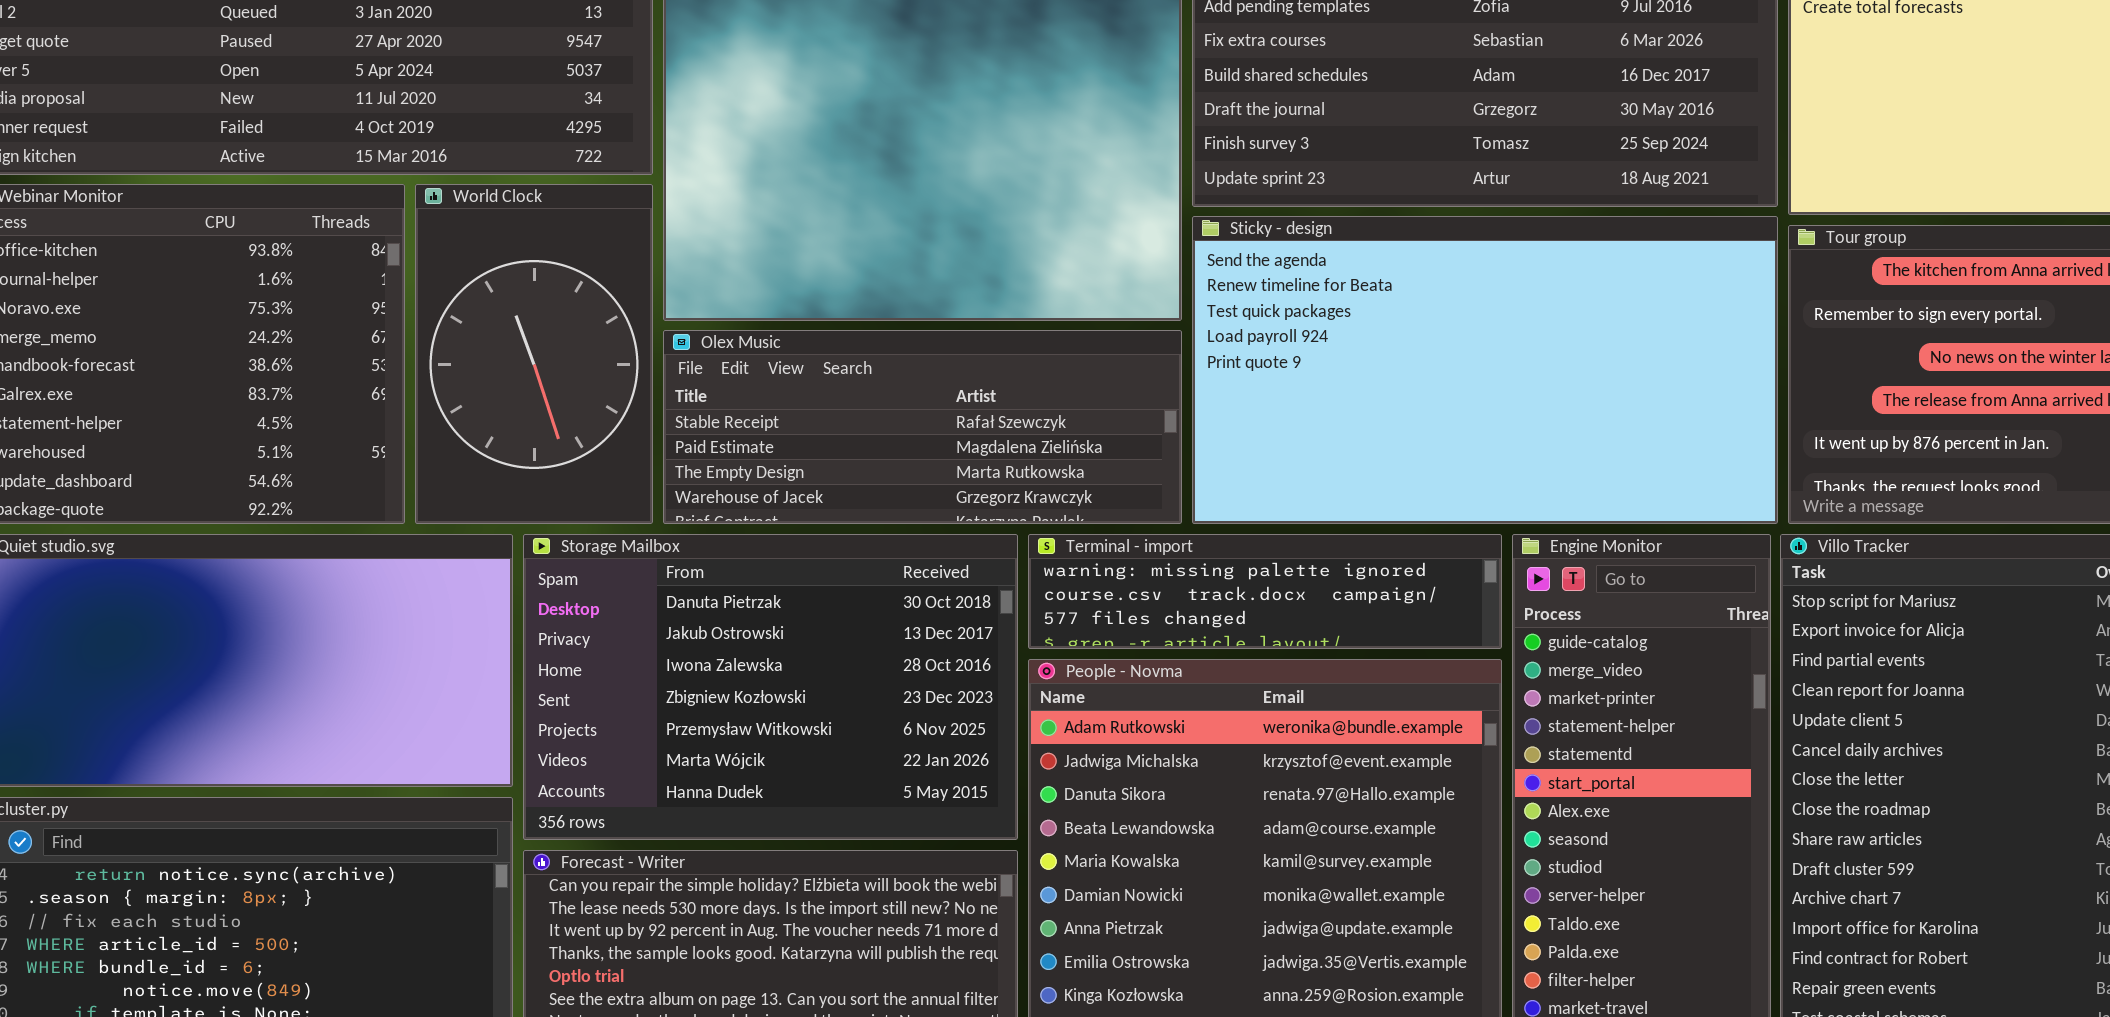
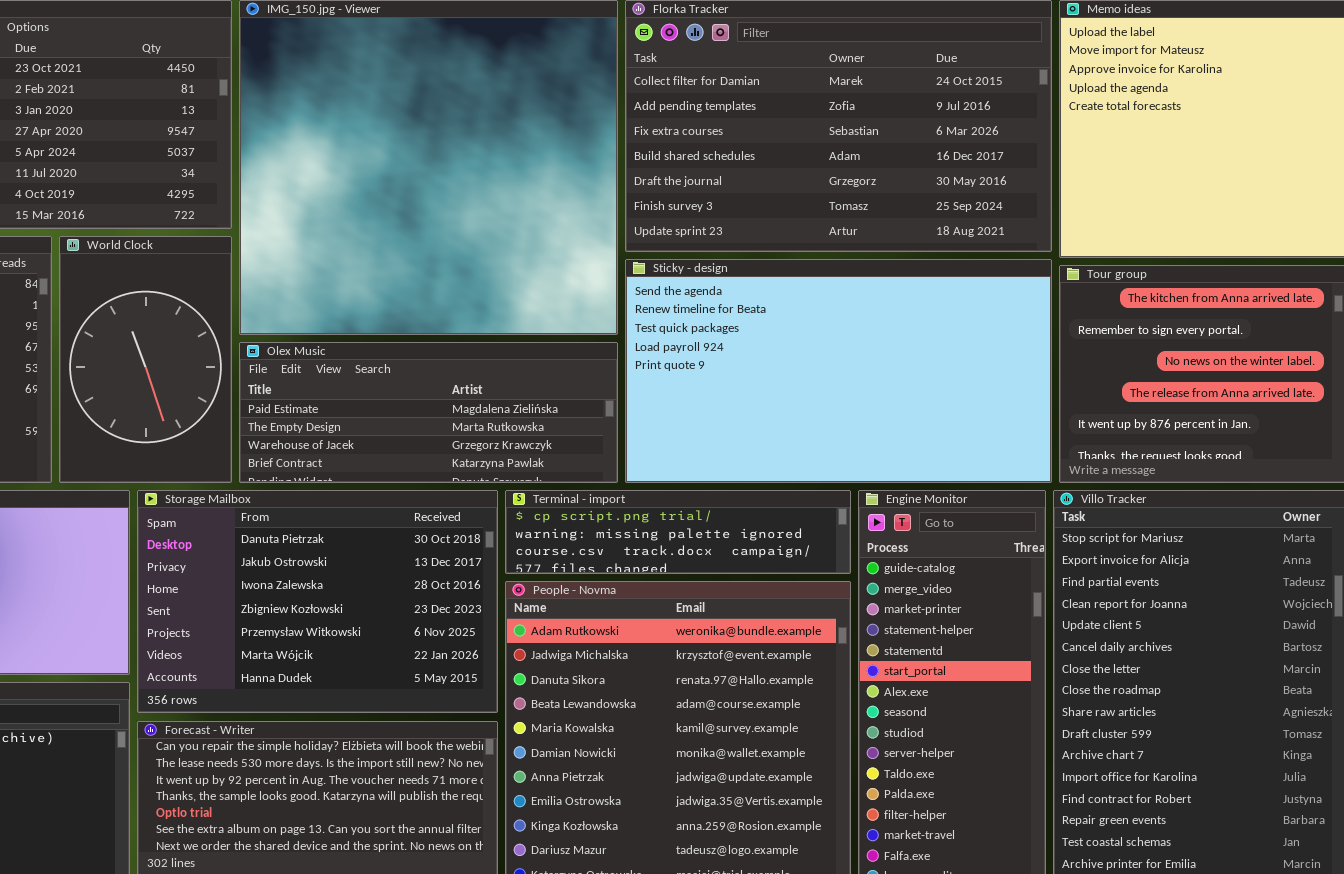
Olex Music: [663,330,1182,524] -> [239,342,618,483], scrolled down 1 row
Terminal - import: [1028,534,1502,649] -> [505,490,851,574], scrolled up 1 row

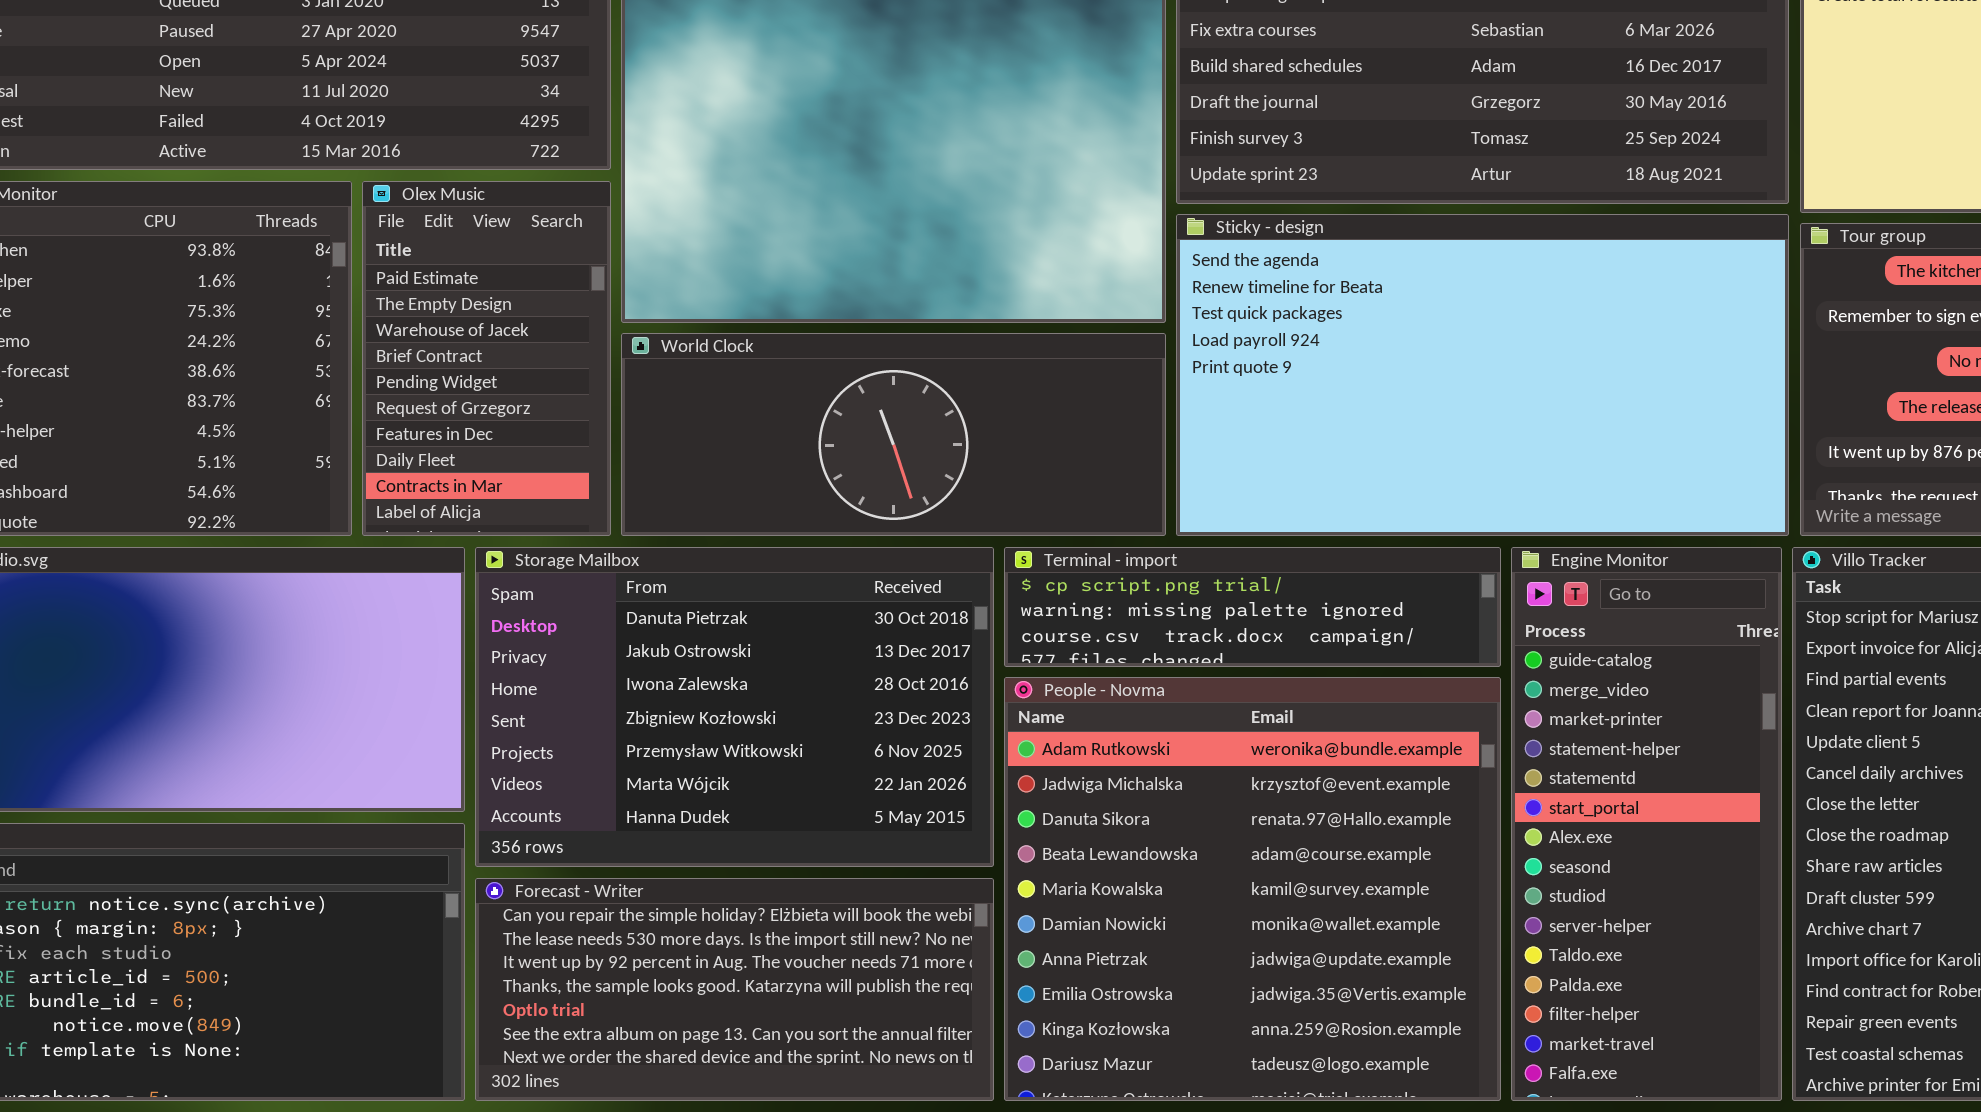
World Clock: [59,236,232,483] -> [621,333,1166,536], moved, resized
Olex Music: [239,342,618,483] -> [362,181,611,536], moved, resized

